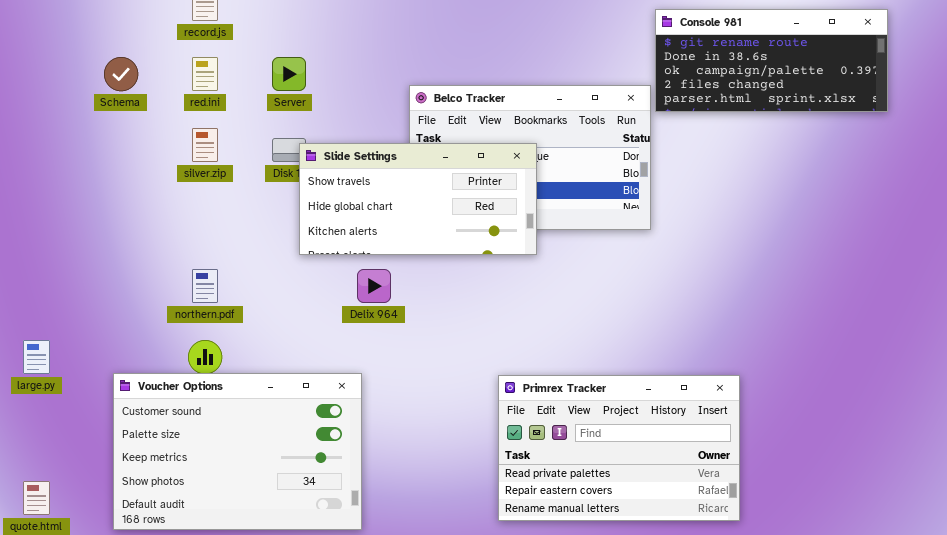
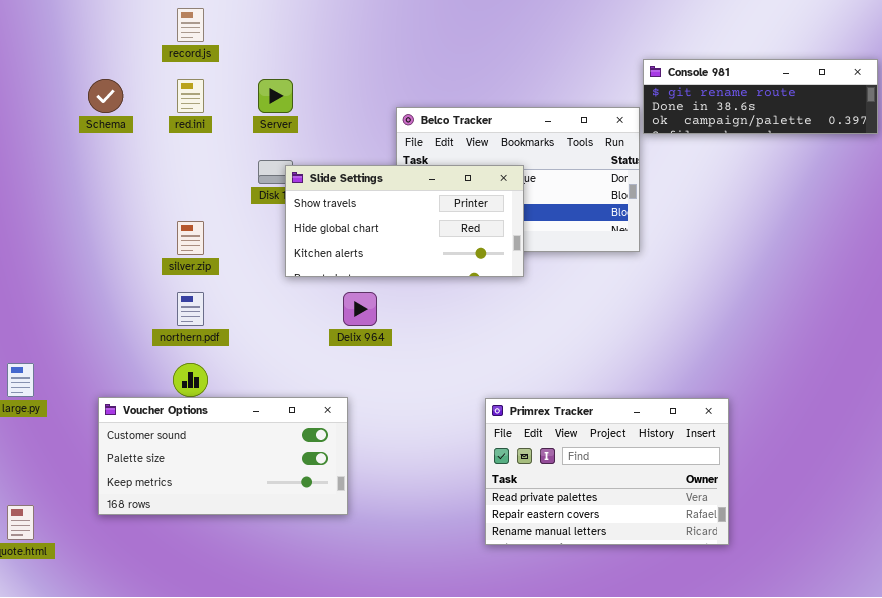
Console 981: [655,9,888,112] -> [643,59,878,134], resized
silver.zip: [192,128,218,162] -> [177,221,204,255], moved
Voucher Options: [113,373,362,530] -> [98,397,348,515], resized

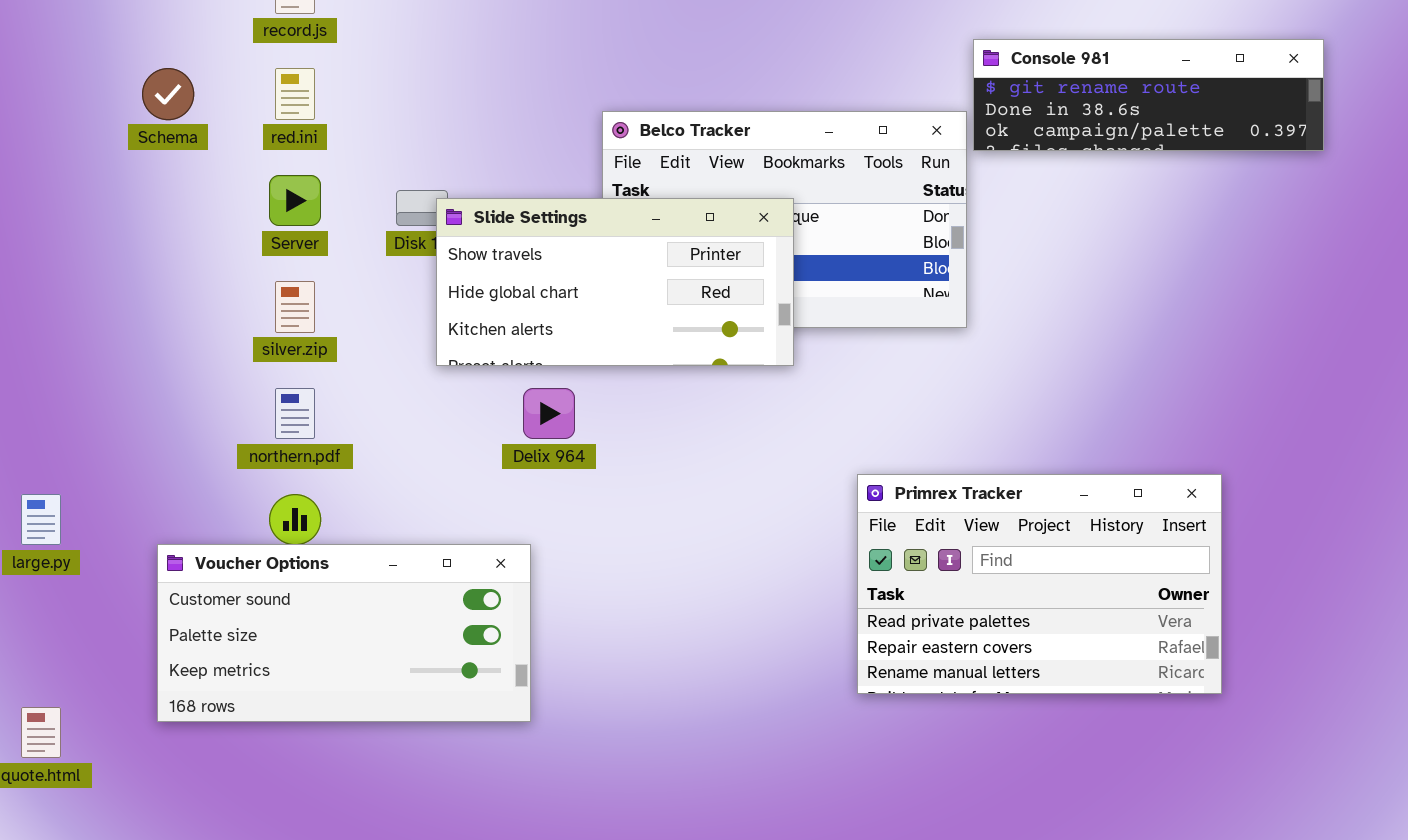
Server: [258,79,293,113] -> [269,175,321,226], moved
Primrex Tracker: [485,398,729,545] -> [857,474,1222,694], moved

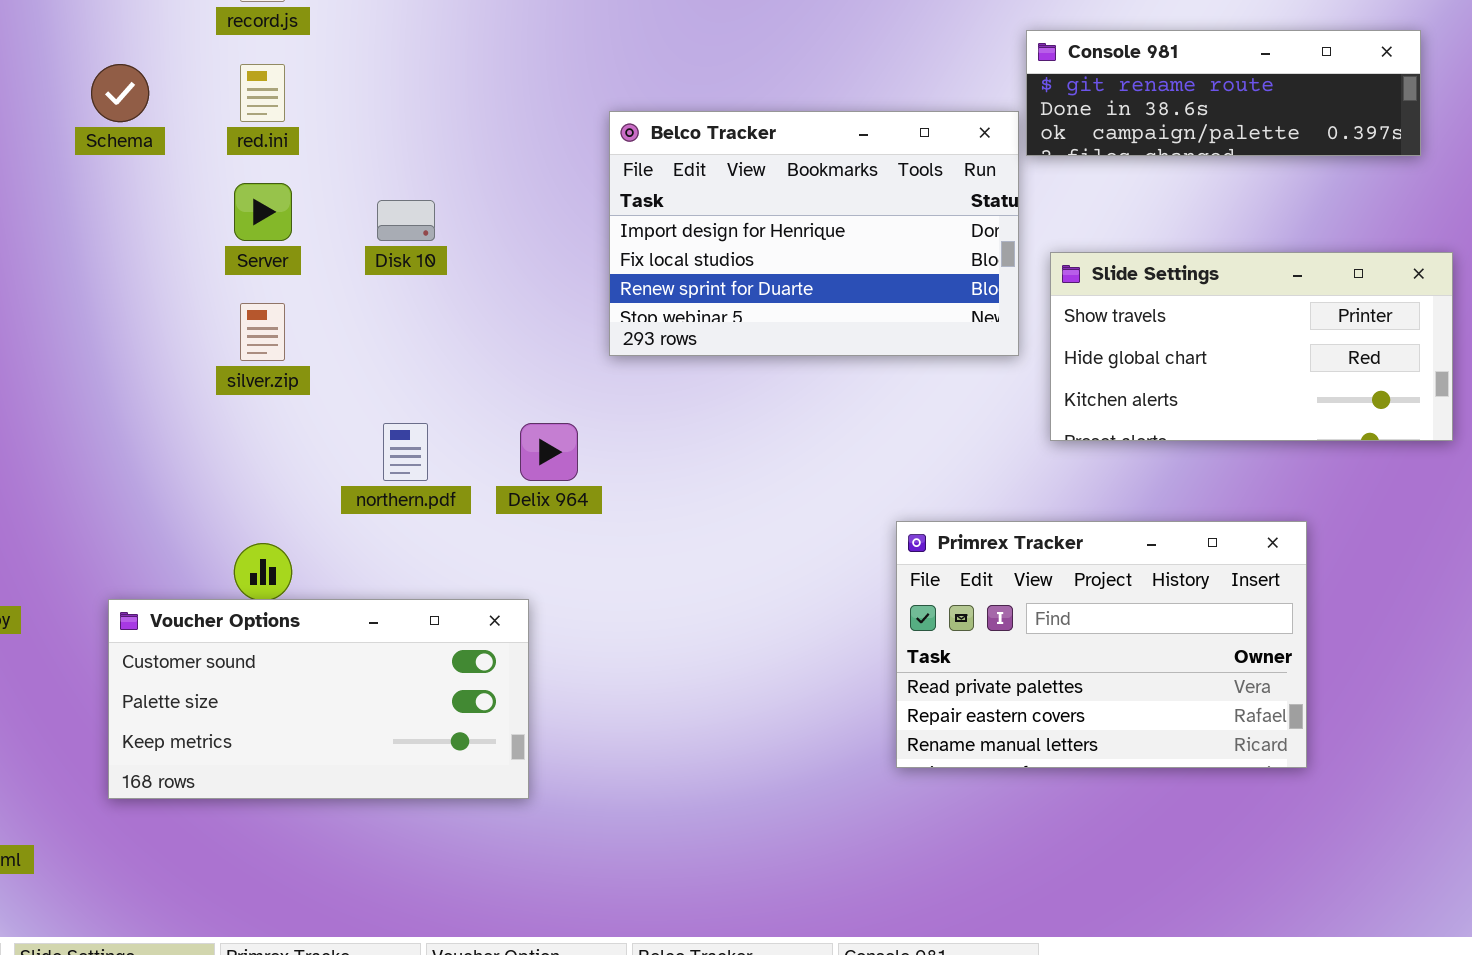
Slide Settings: [436,198,794,366] -> [1050,252,1453,441], moved
northern.pdf: [275,388,315,439] -> [383,423,428,481], moved

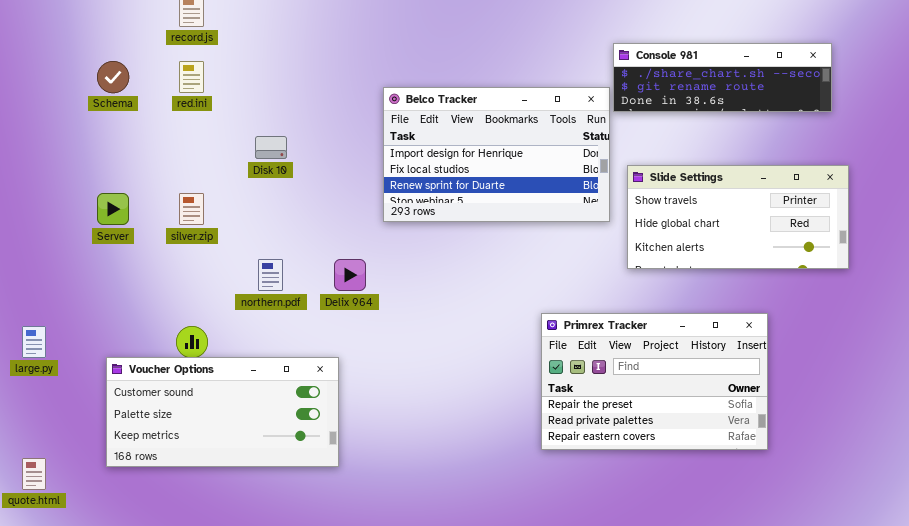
Console 981: [1026,30,1421,156] -> [613,43,832,112], scrolled up 1 row
Server: [234,183,292,241] -> [97,193,129,225], moved
Primrex Tracker: [896,521,1307,768] -> [541,313,768,450], scrolled up 1 row

